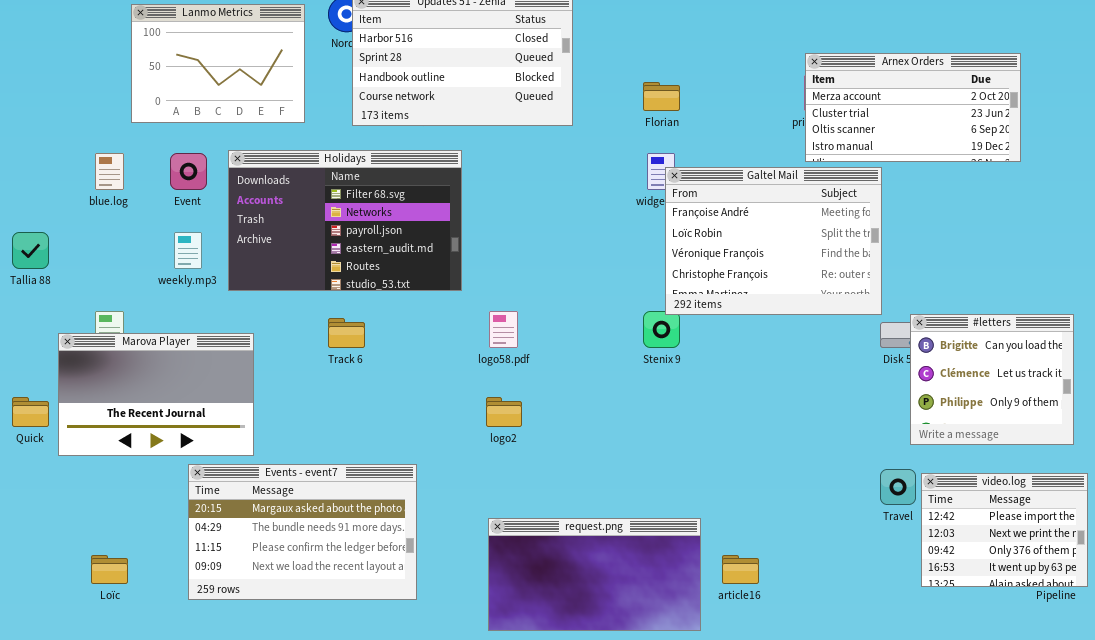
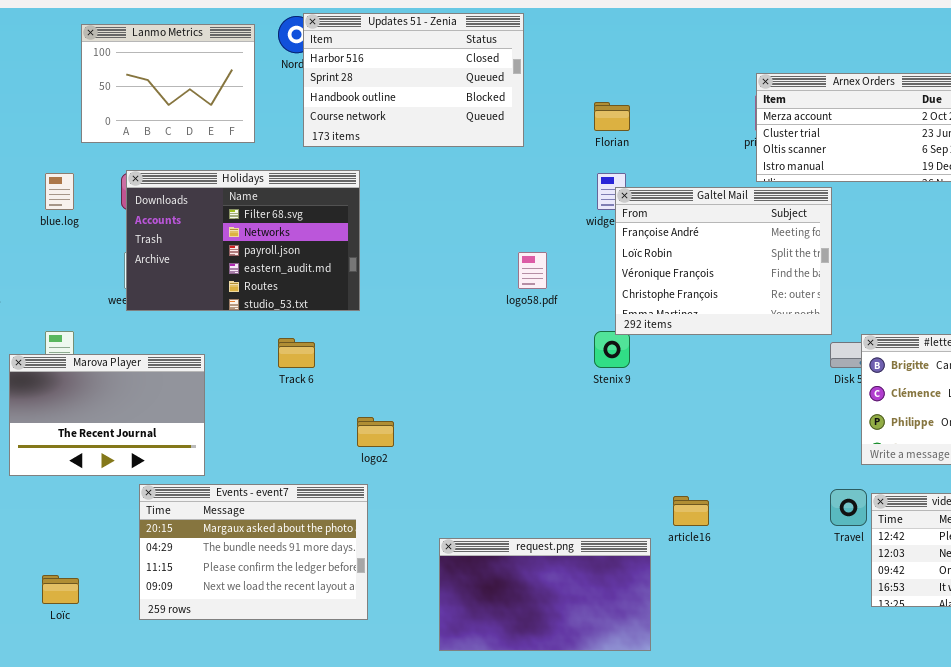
Holidays: [228,150,462,291] -> [126,170,360,311], moved
logo58.pdf: [489,311,518,348] -> [518,252,547,289], moved
logo2: [486,397,522,427] -> [357,417,394,447], moved
article16: [722,555,759,584] -> [673,496,709,526], moved

